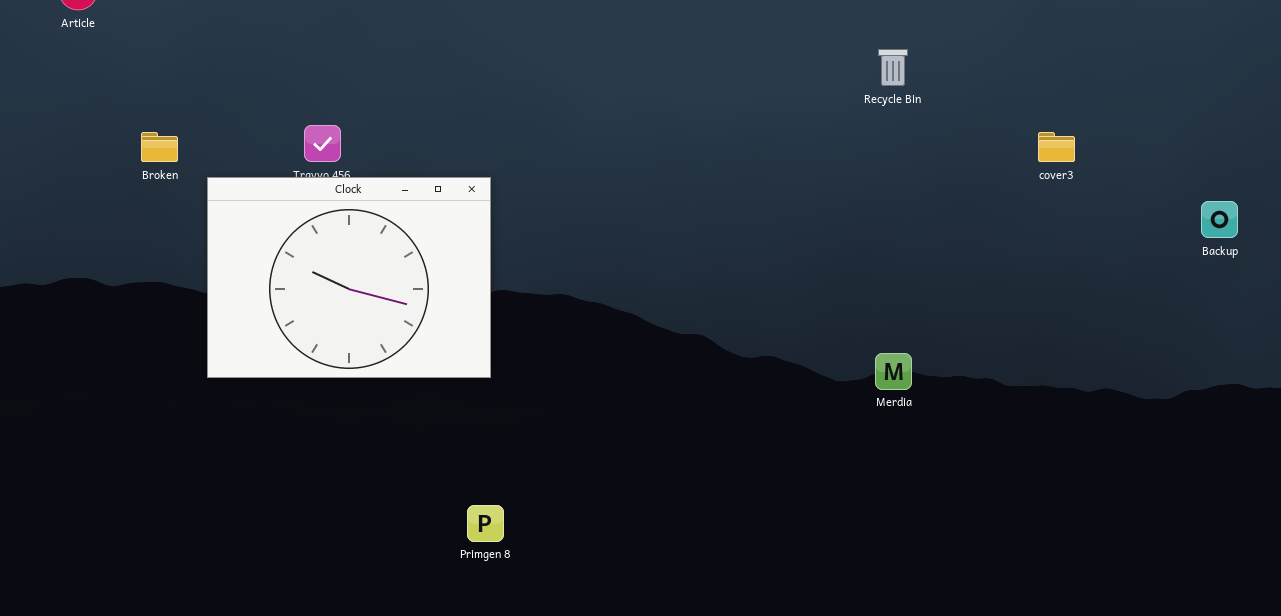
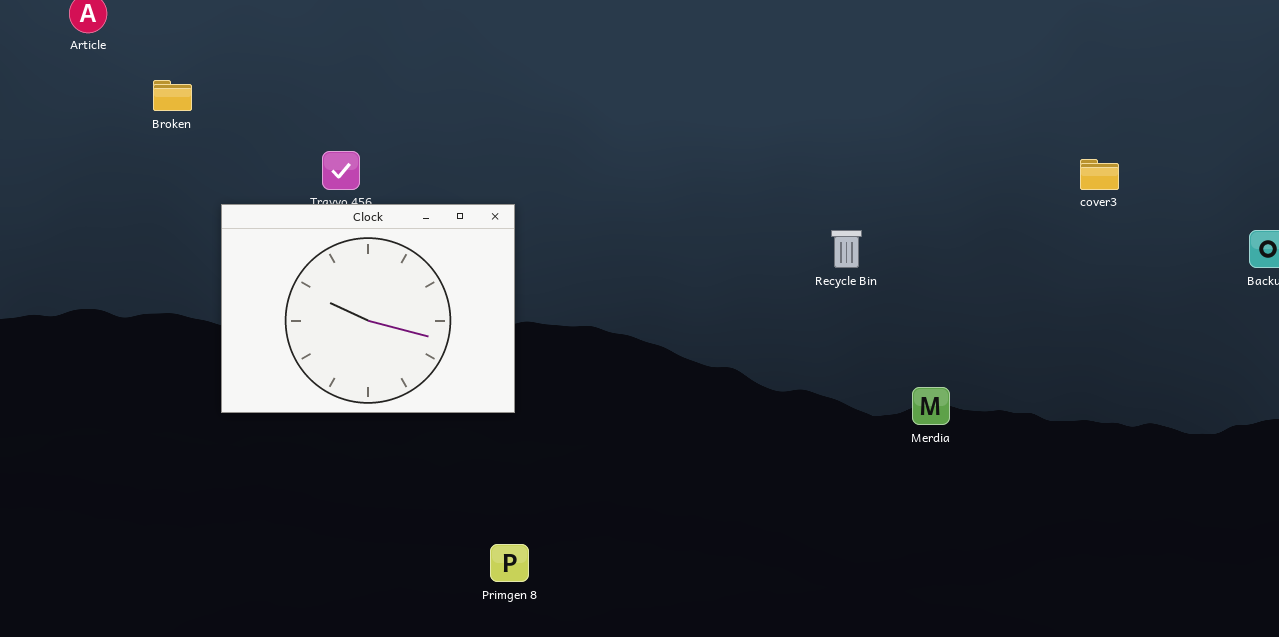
Recycle Bin: [878,49,908,86] -> [831,230,862,268], moved
Broken: [141,132,178,162] -> [153,80,192,111], moved

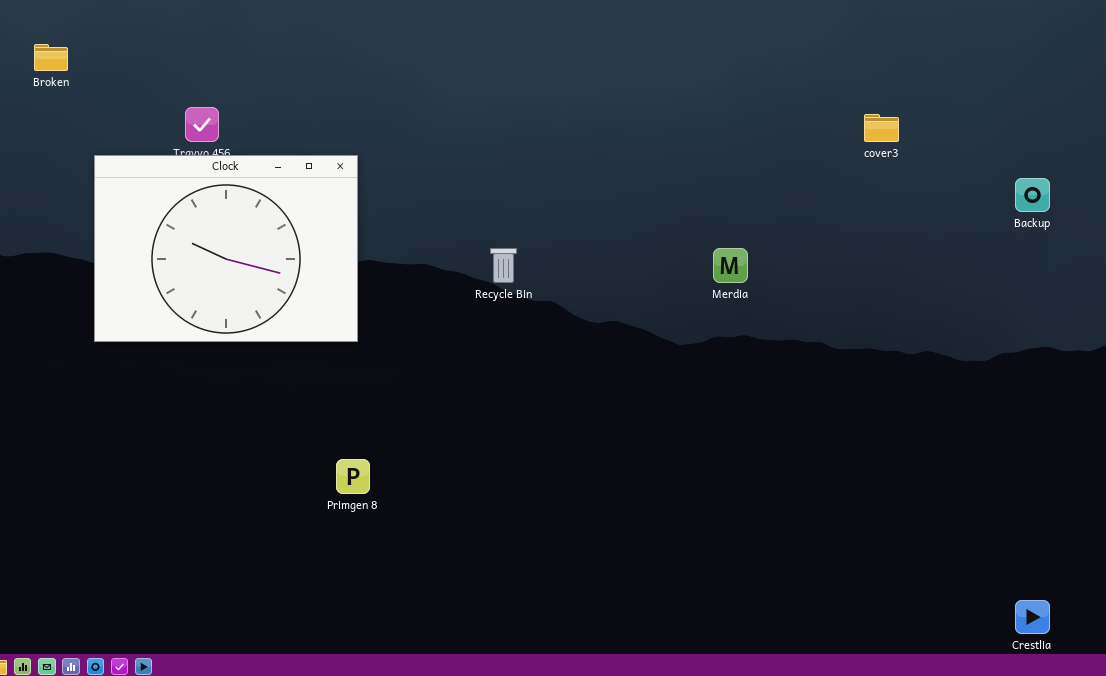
Recycle Bin: [831,230,862,268] -> [490,248,517,283], moved
Merdia: [912,387,950,425] -> [713,248,748,283], moved

